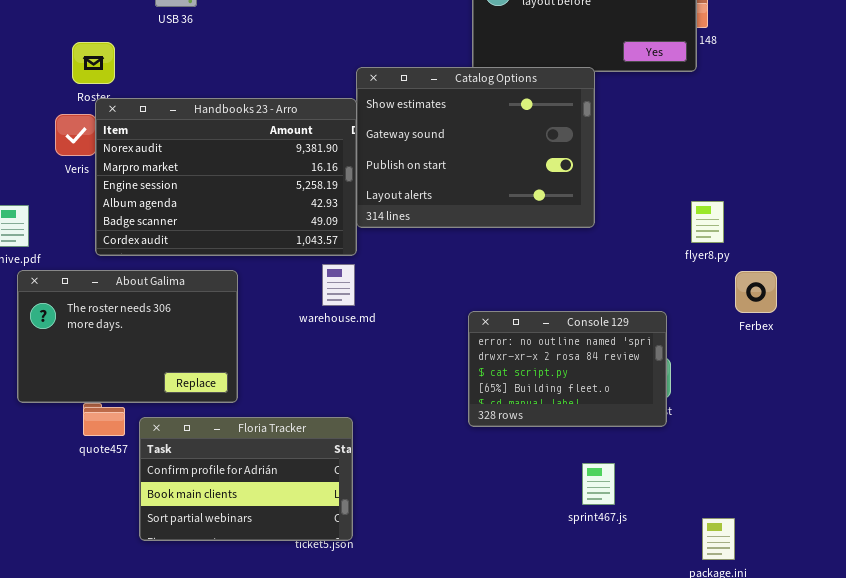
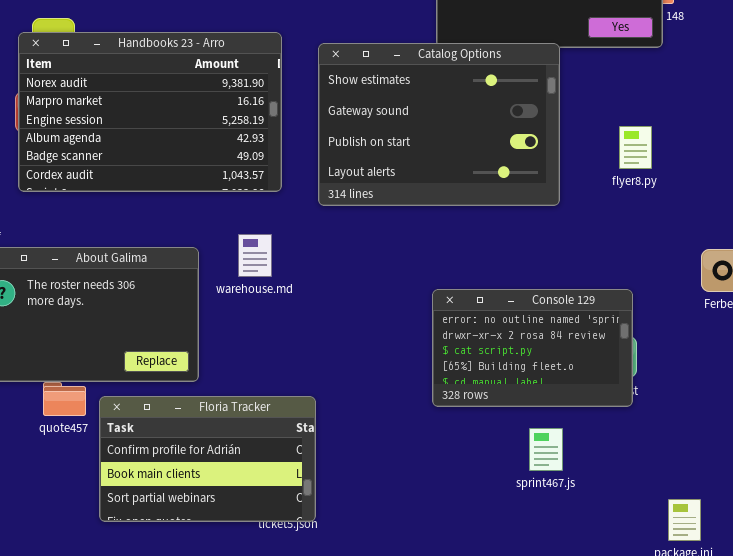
Handbooks 23 - Arro: [95,98,357,256] -> [18,32,282,192], moved
flyer8.py: [691,201,724,243] -> [619,126,652,169], moved
warehouse.md: [322,264,355,306] -> [238,234,272,277], moved
sprint467.js: [582,463,615,505] -> [529,428,563,471], moved

